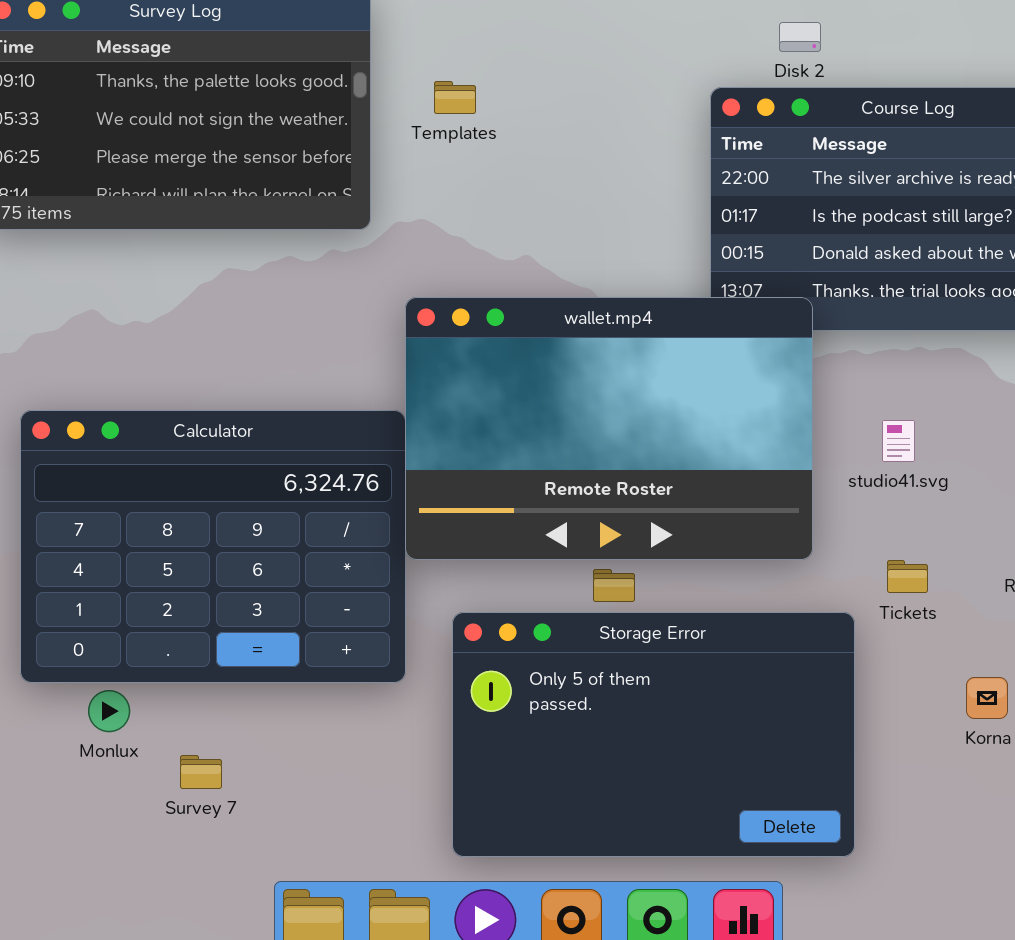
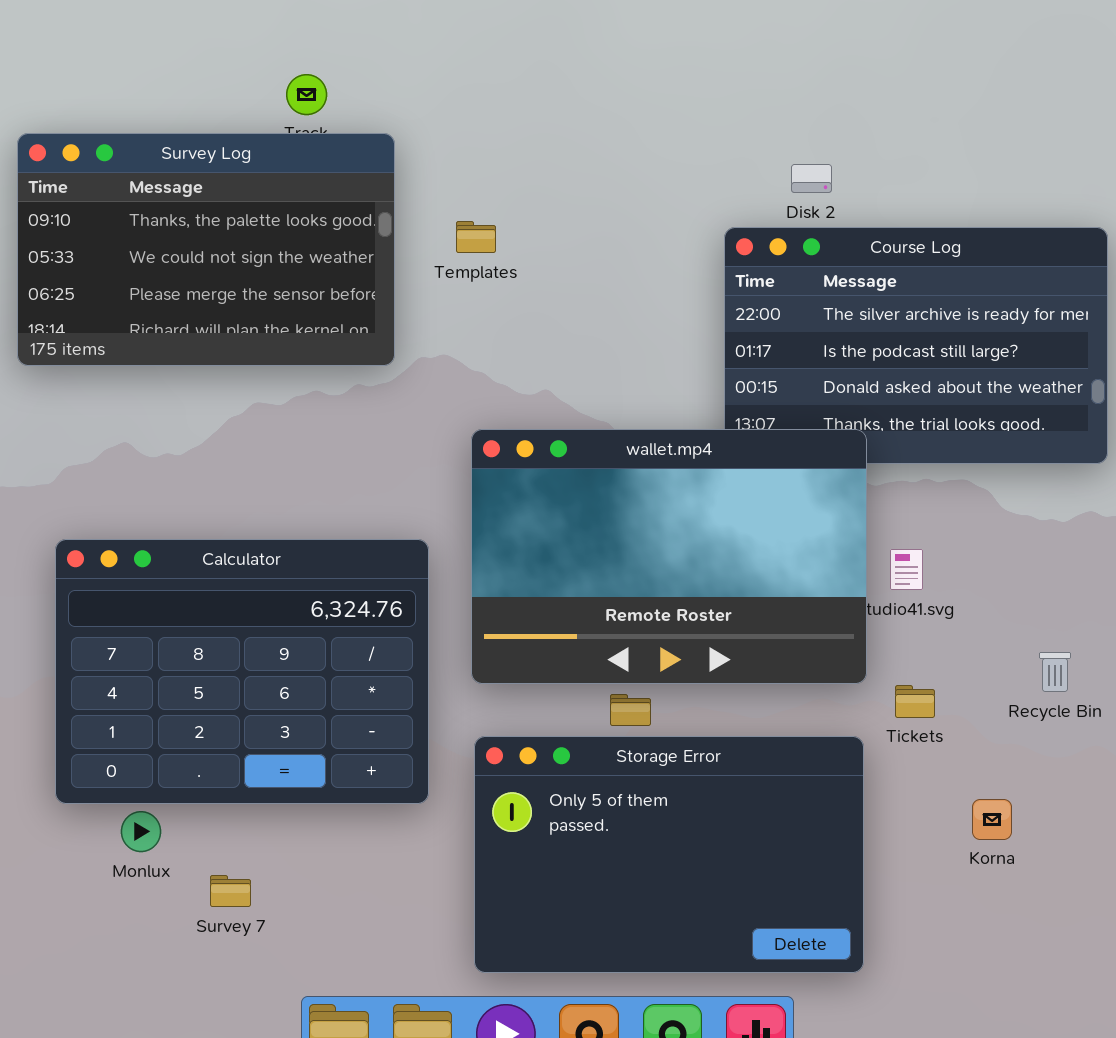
wallet.mp4: [405,297,813,560] -> [471,429,867,684], moved

